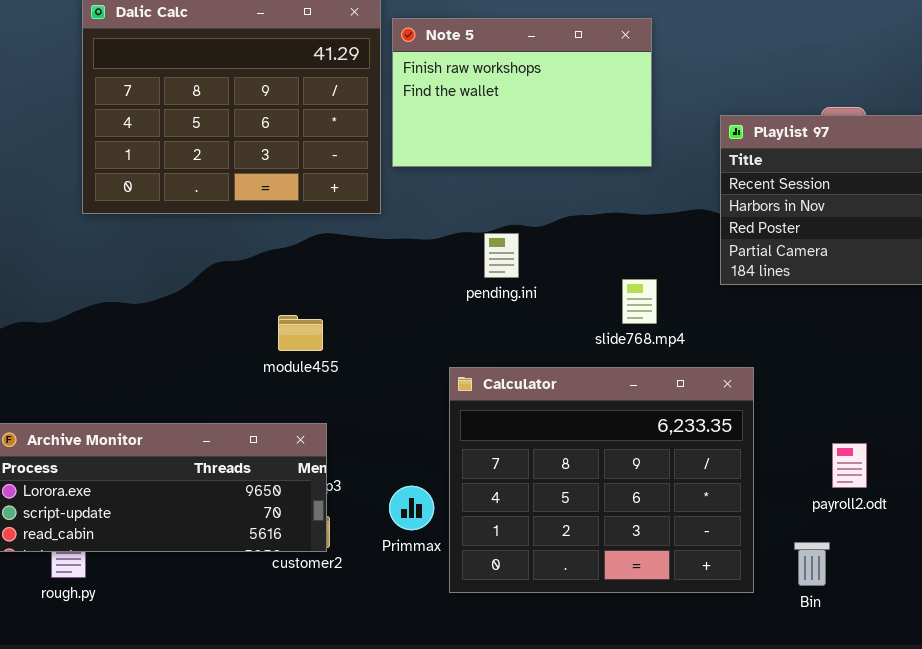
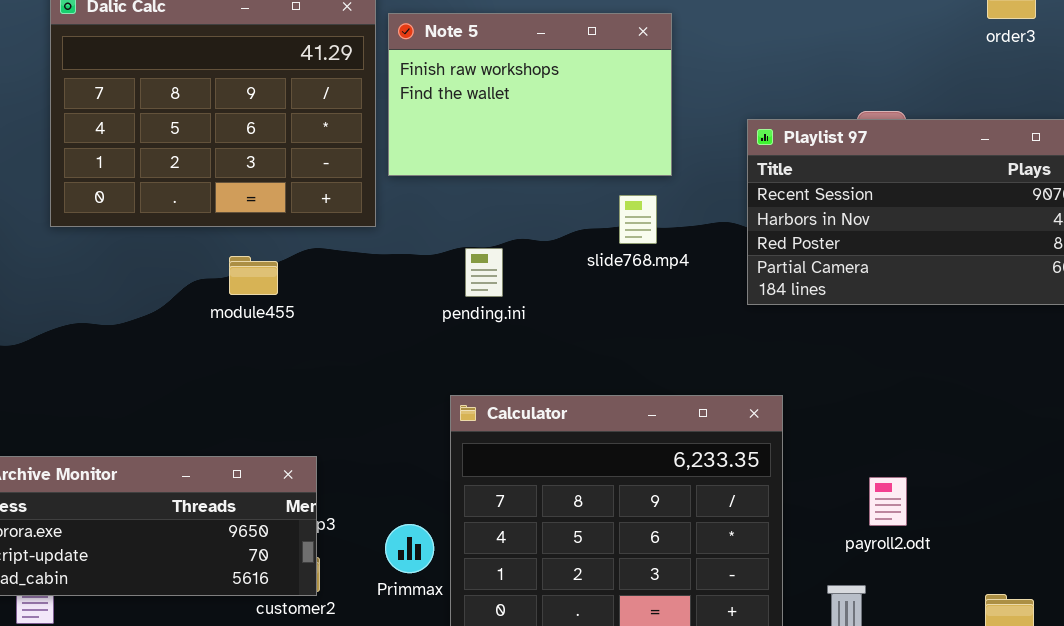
pending.ini: [484,233,519,278] -> [465,248,503,297], moved
slide768.mp4: [622,279,657,324] -> [619,195,657,244], moved
module455: [278,315,323,351] -> [229,256,278,295], moved

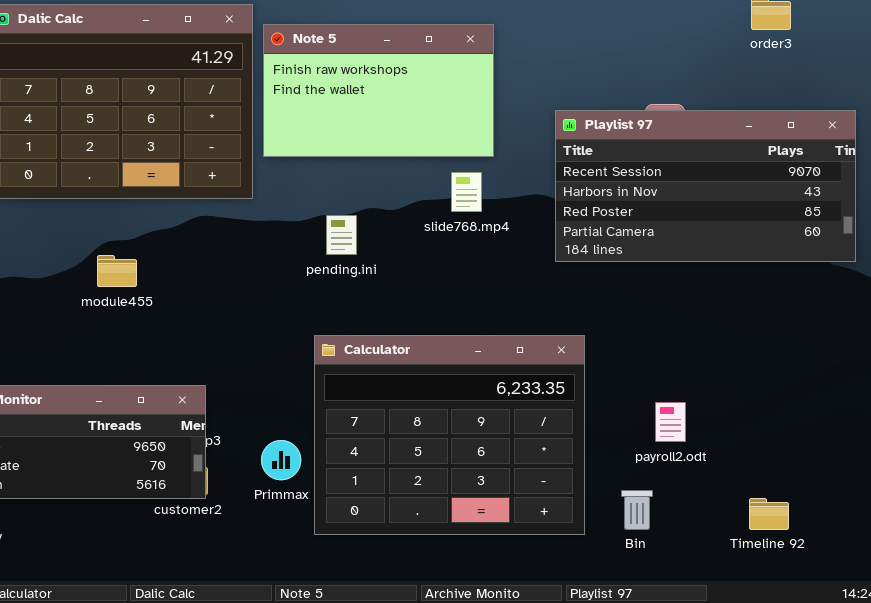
module455: [229,256,278,295] -> [97,255,137,287], moved

